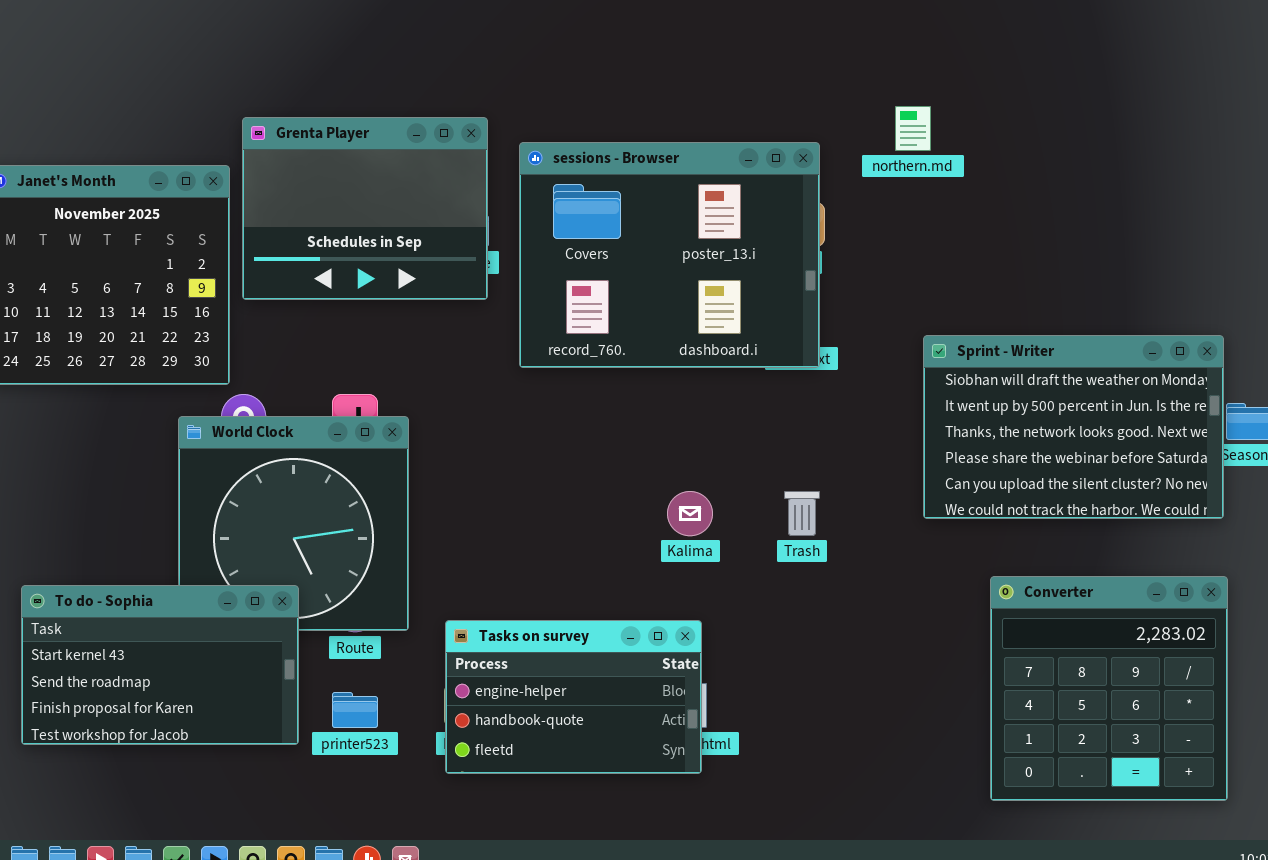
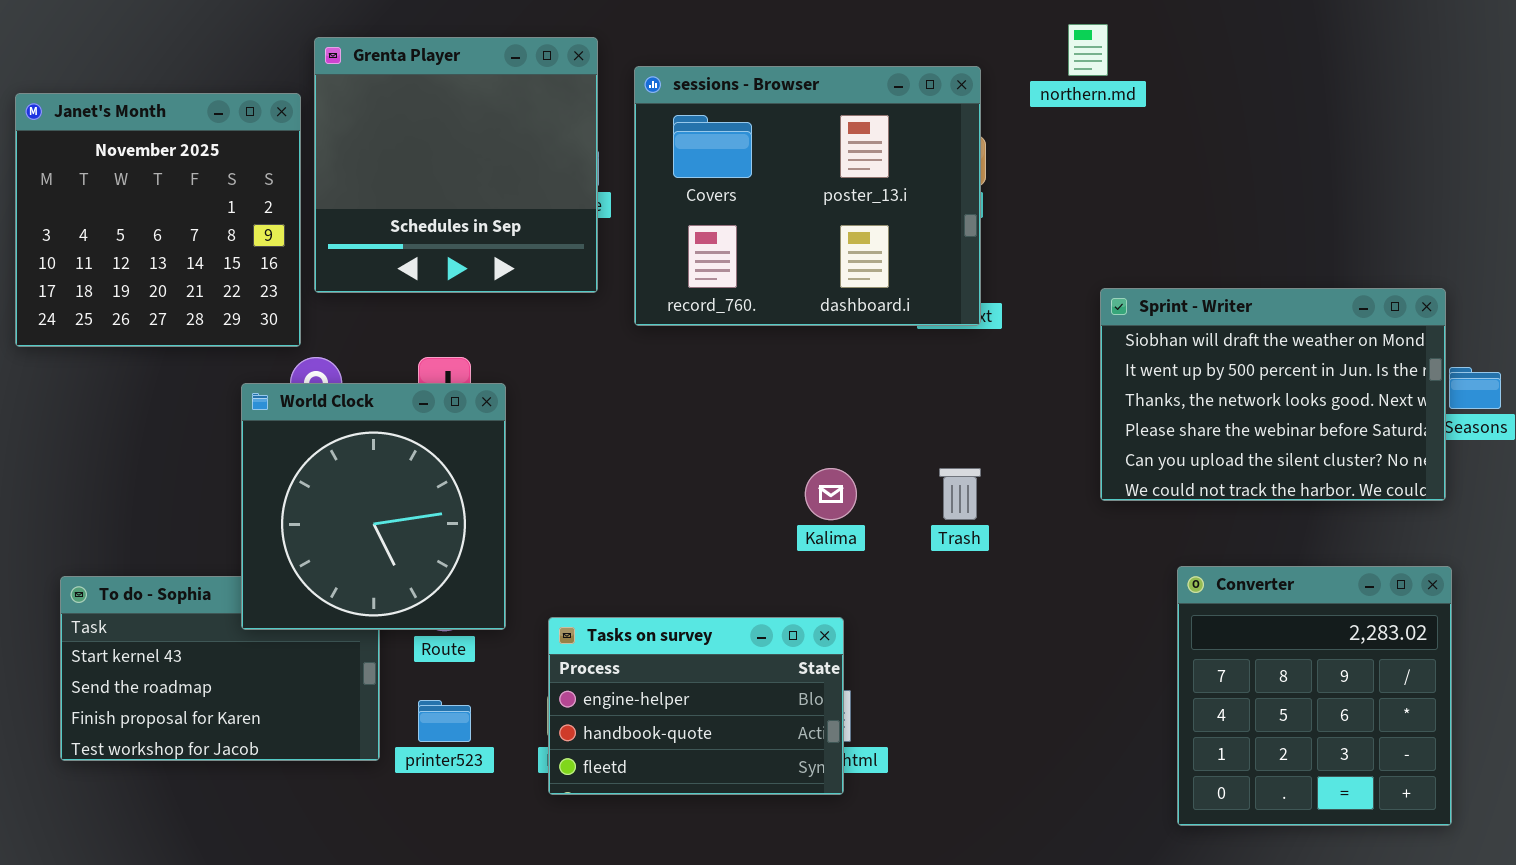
Grenta Player: [242,117,488,300] -> [314,37,598,293], resized
World Clock: [178,416,409,631] -> [241,383,506,630], raised

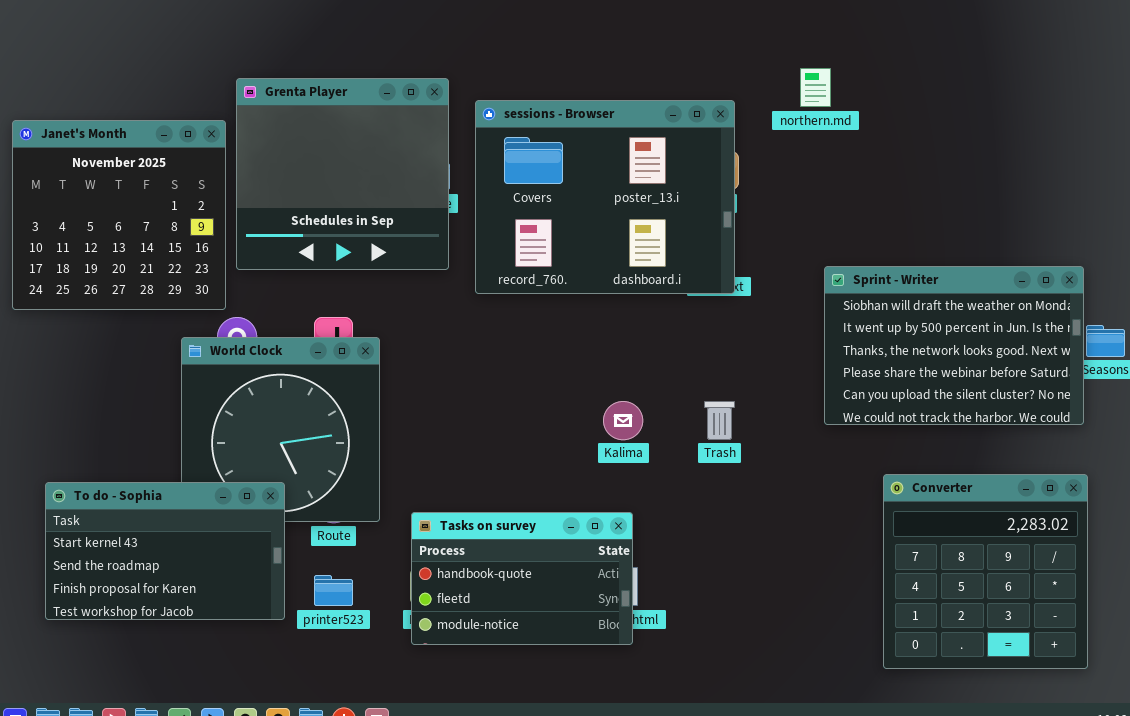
To do - Sophia: [60,576,380,761] -> [45,482,285,620], raised
Tasks on survey: [548,617,844,795] -> [411,512,633,645], scrolled down 1 row

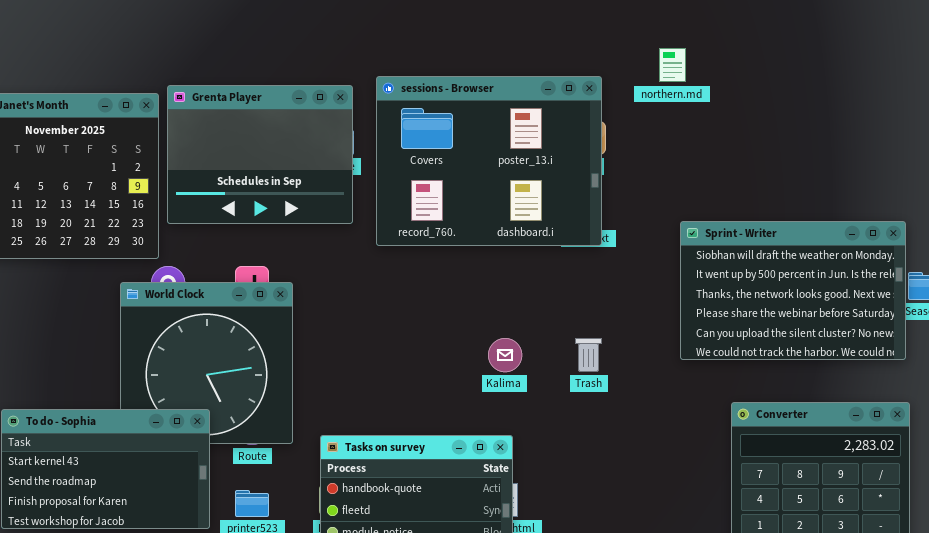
Grenta Player: [236,78,449,270] -> [167,85,353,224], resized

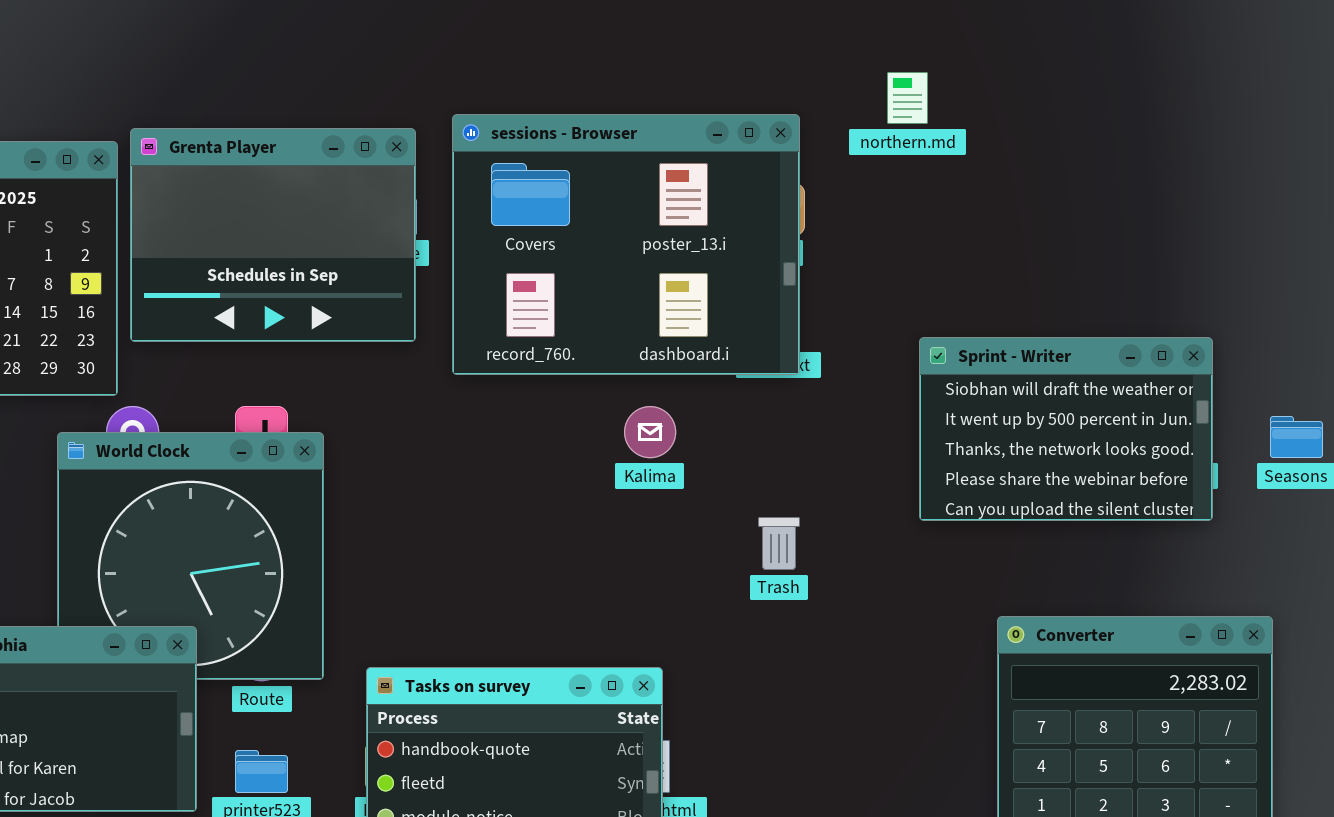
Sprint - Writer: [680,221,906,360] -> [919,337,1213,521], resized
Kalima: [488,338,522,372] -> [624,406,676,458], moved

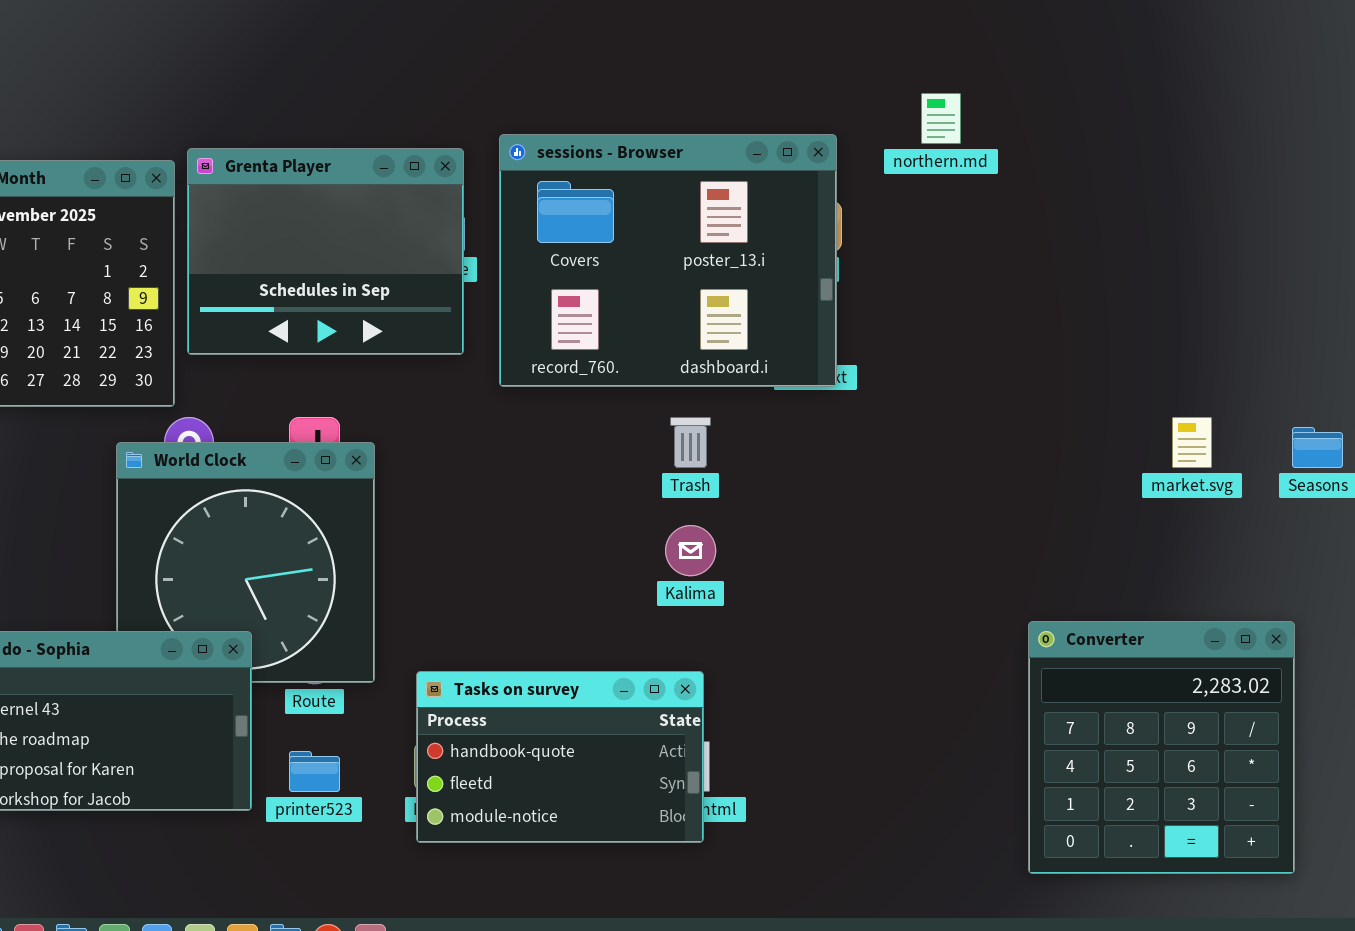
Sprint - Writer: [919,337,1213,521] -> none, closed
Kalima: [624,406,676,458] -> [665,525,716,576], moved
Trash: [758,517,800,570] -> [670,417,711,468], moved

